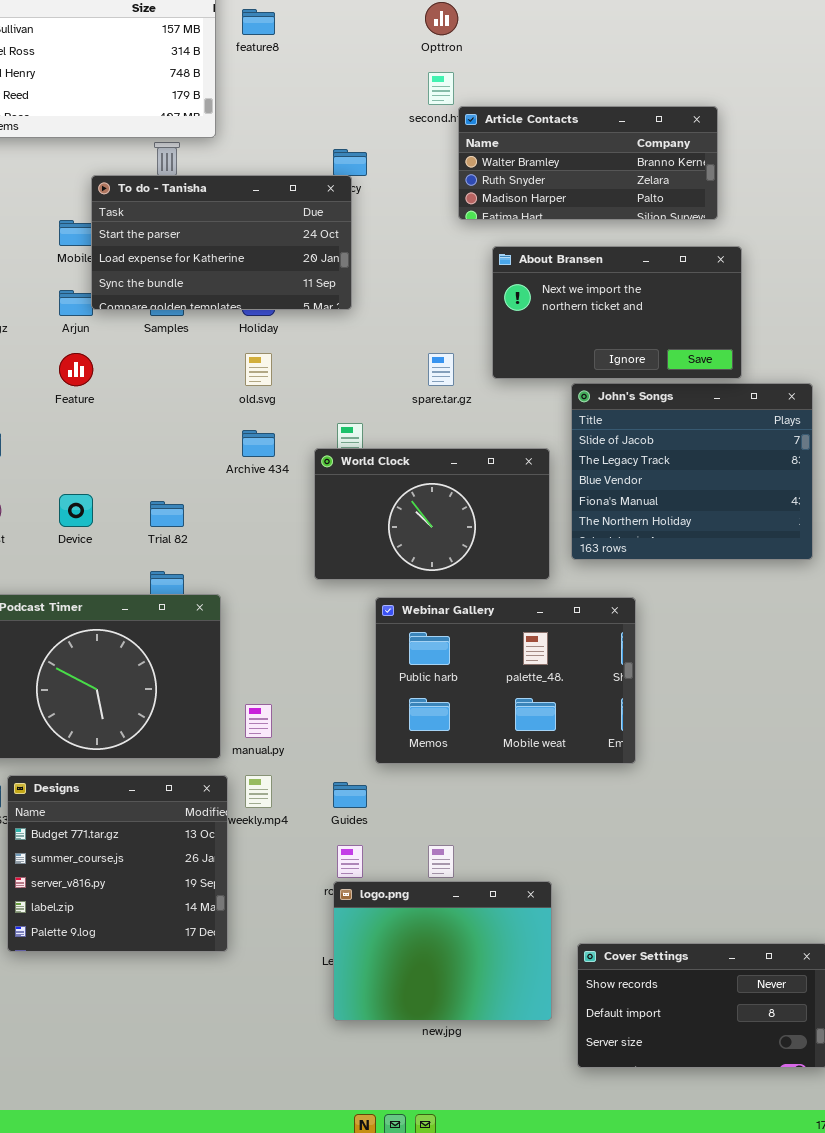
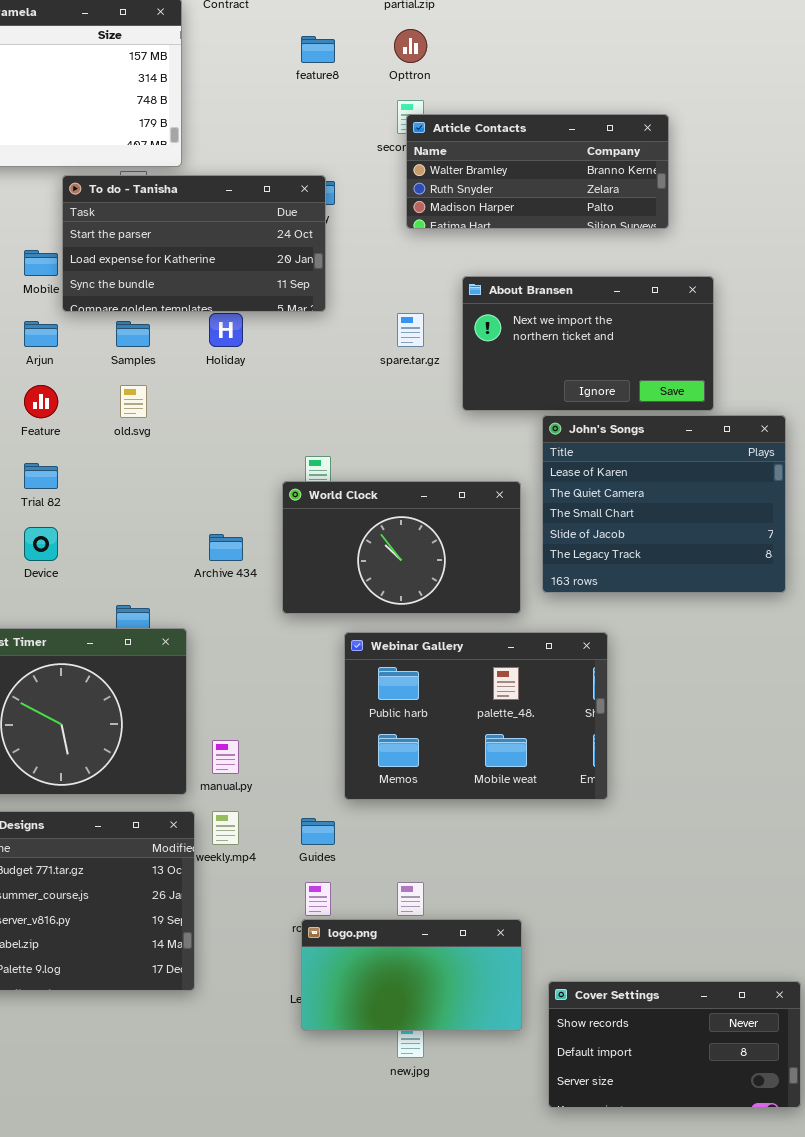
feature8: [242,9,275,35] -> [301,36,335,63], moved
Article Contacts: [458,106,718,220] -> [406,114,669,229], moved
To do - Tanisha: [91,175,352,310] -> [62,175,326,312], moved
old.svg: [245,353,272,386] -> [120,385,147,418], moved
spare.tar.gz: [428,353,454,386] -> [397,313,424,347], moved
John's Songs: [571,383,813,560] -> [542,415,786,593], scrolled up 3 rows
Archive 434: [242,430,275,457] -> [209,534,243,561], moved
Trial 82: [150,501,184,527] -> [24,463,58,489], moved
logo.png: [333,881,552,1021] -> [301,919,522,1031], resized

